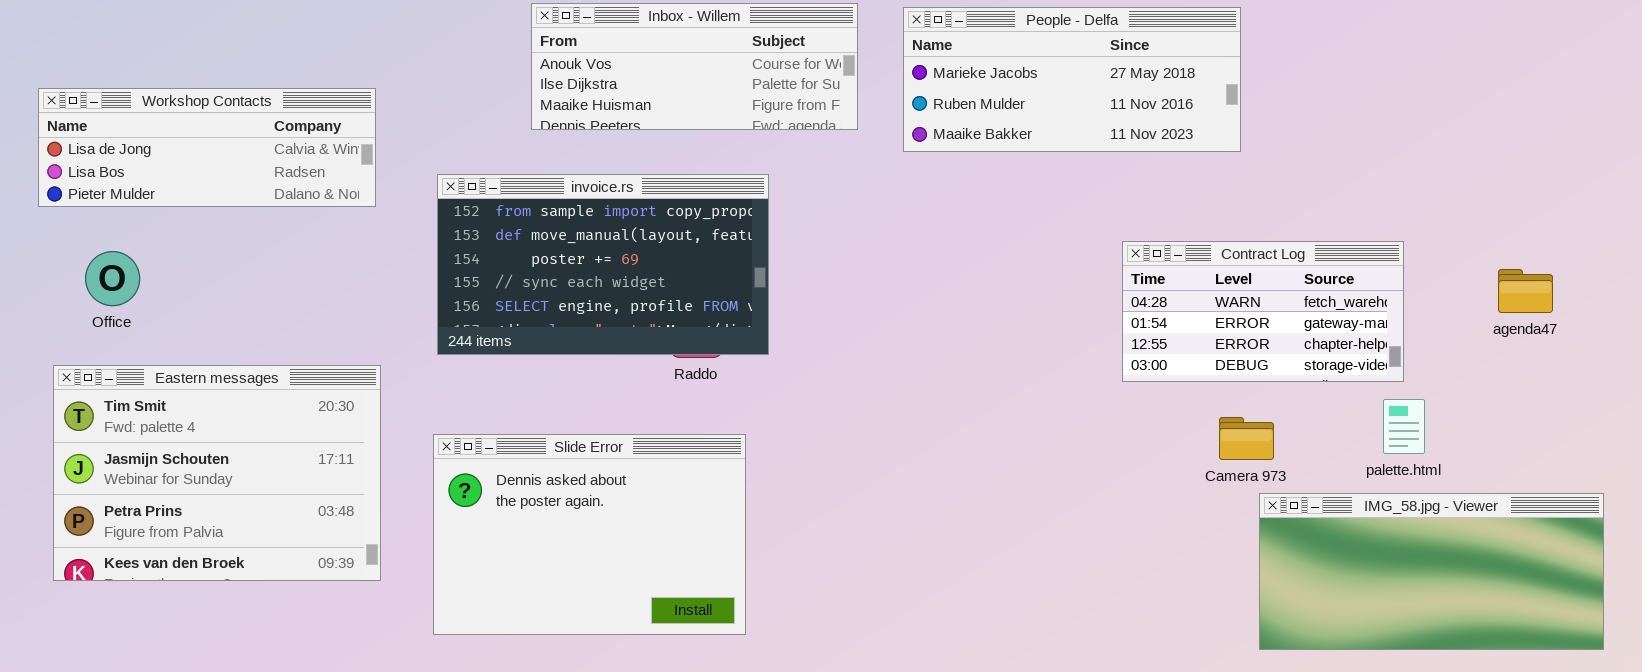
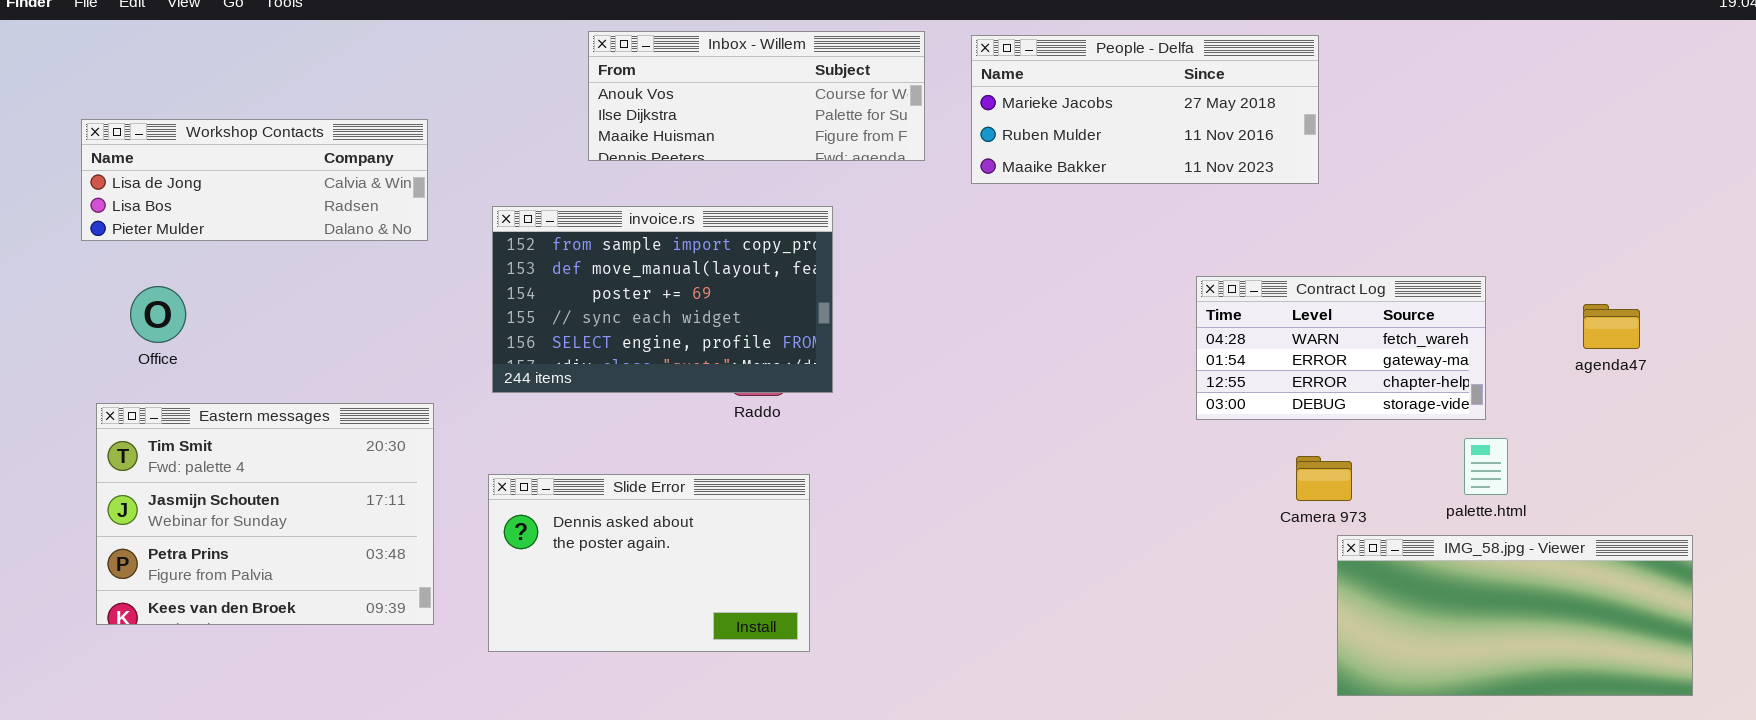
Slide Error: [433,434,746,635] -> [488,474,810,652], resized

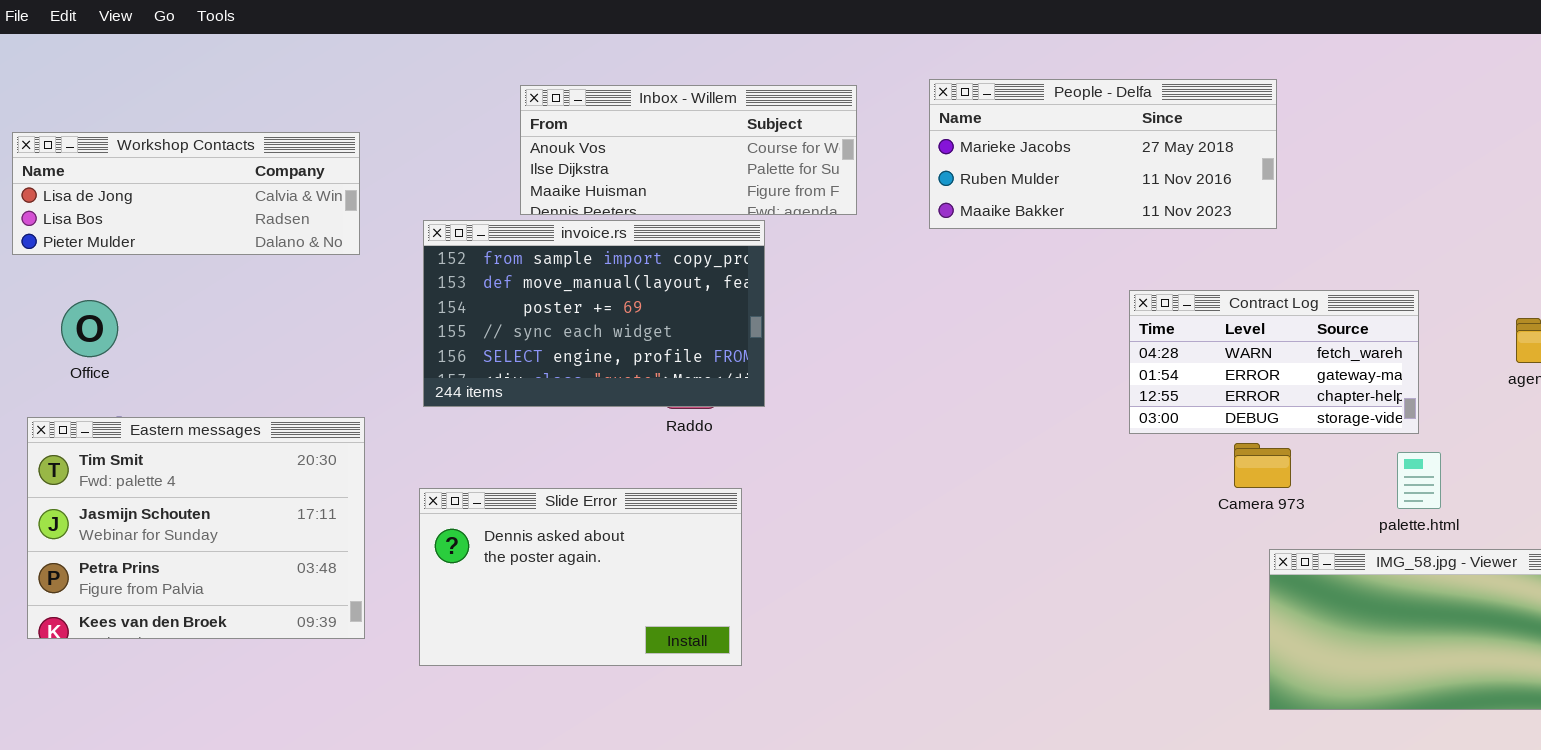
Inbox - Willem: [588,31,925,161] -> [520,85,857,215], moved
People - Delfa: [971,35,1319,184] -> [929,79,1277,229], moved
Camera 973: [1296,456,1352,501] -> [1234,443,1291,488], moved

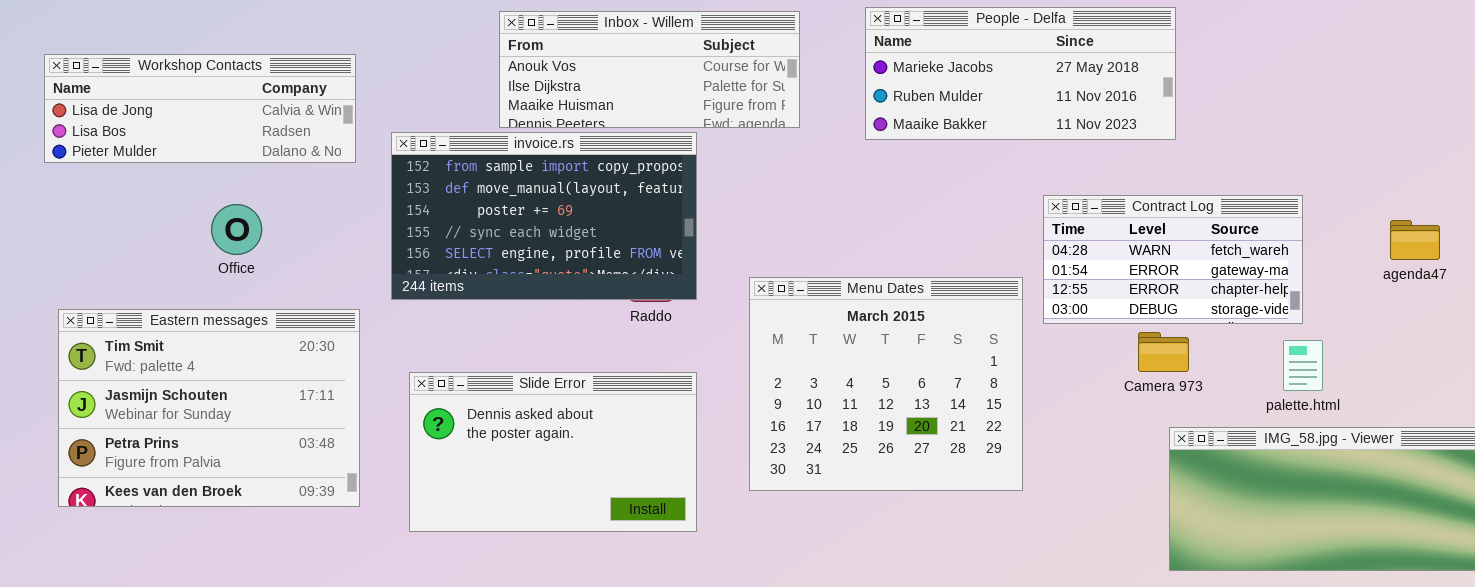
invoice.rs: [423,220,765,407] -> [391,132,697,300], moved
Office: [61,300,118,357] -> [211,204,262,255], moved
Menu Dates: none -> [749,277,1023,491], opened

